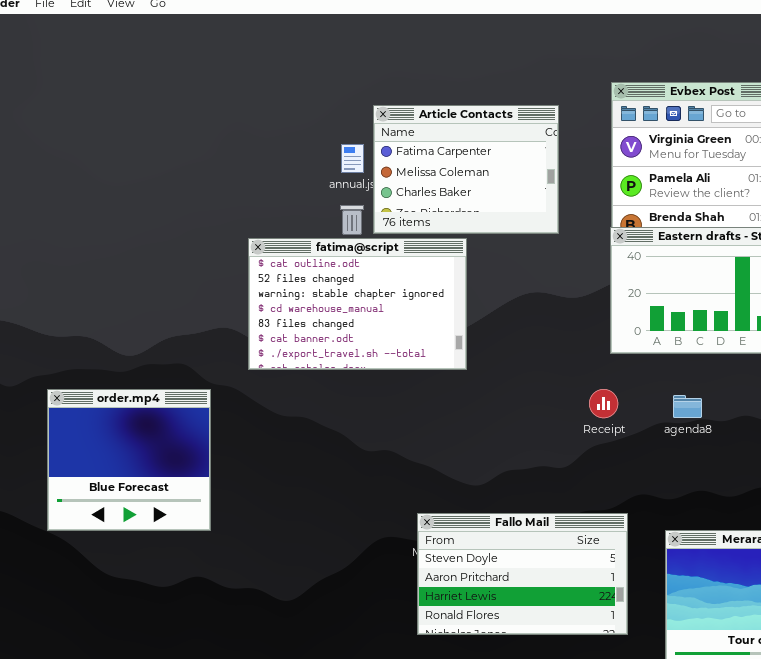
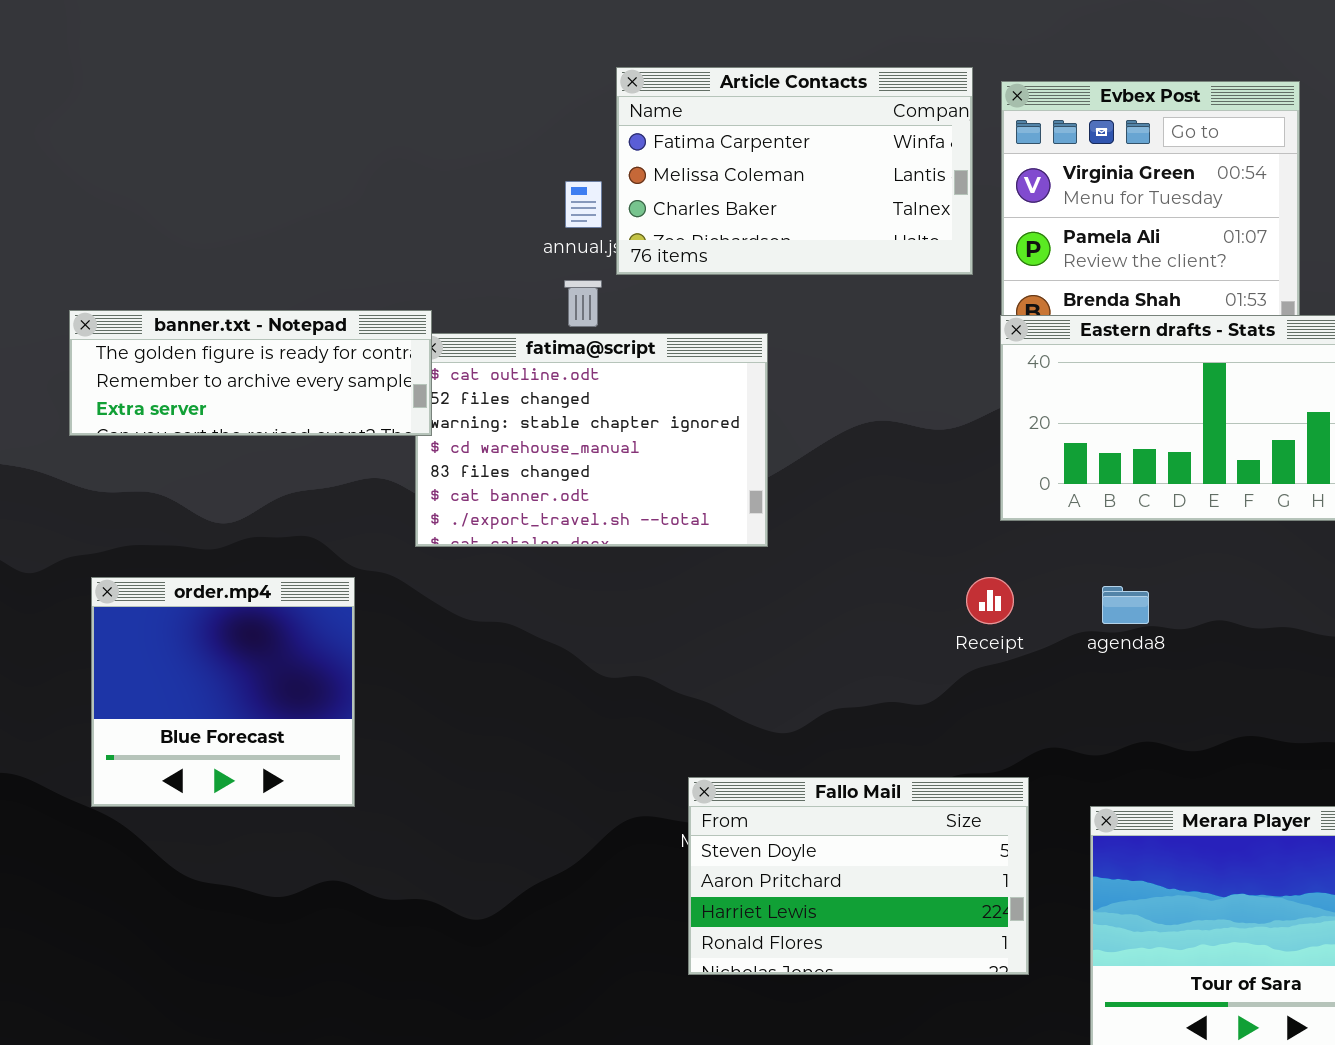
Article Contacts: [373,105,559,234] -> [616,67,973,275], moved, resized
banner.txt - Notepad: none -> [69,310,432,436], opened

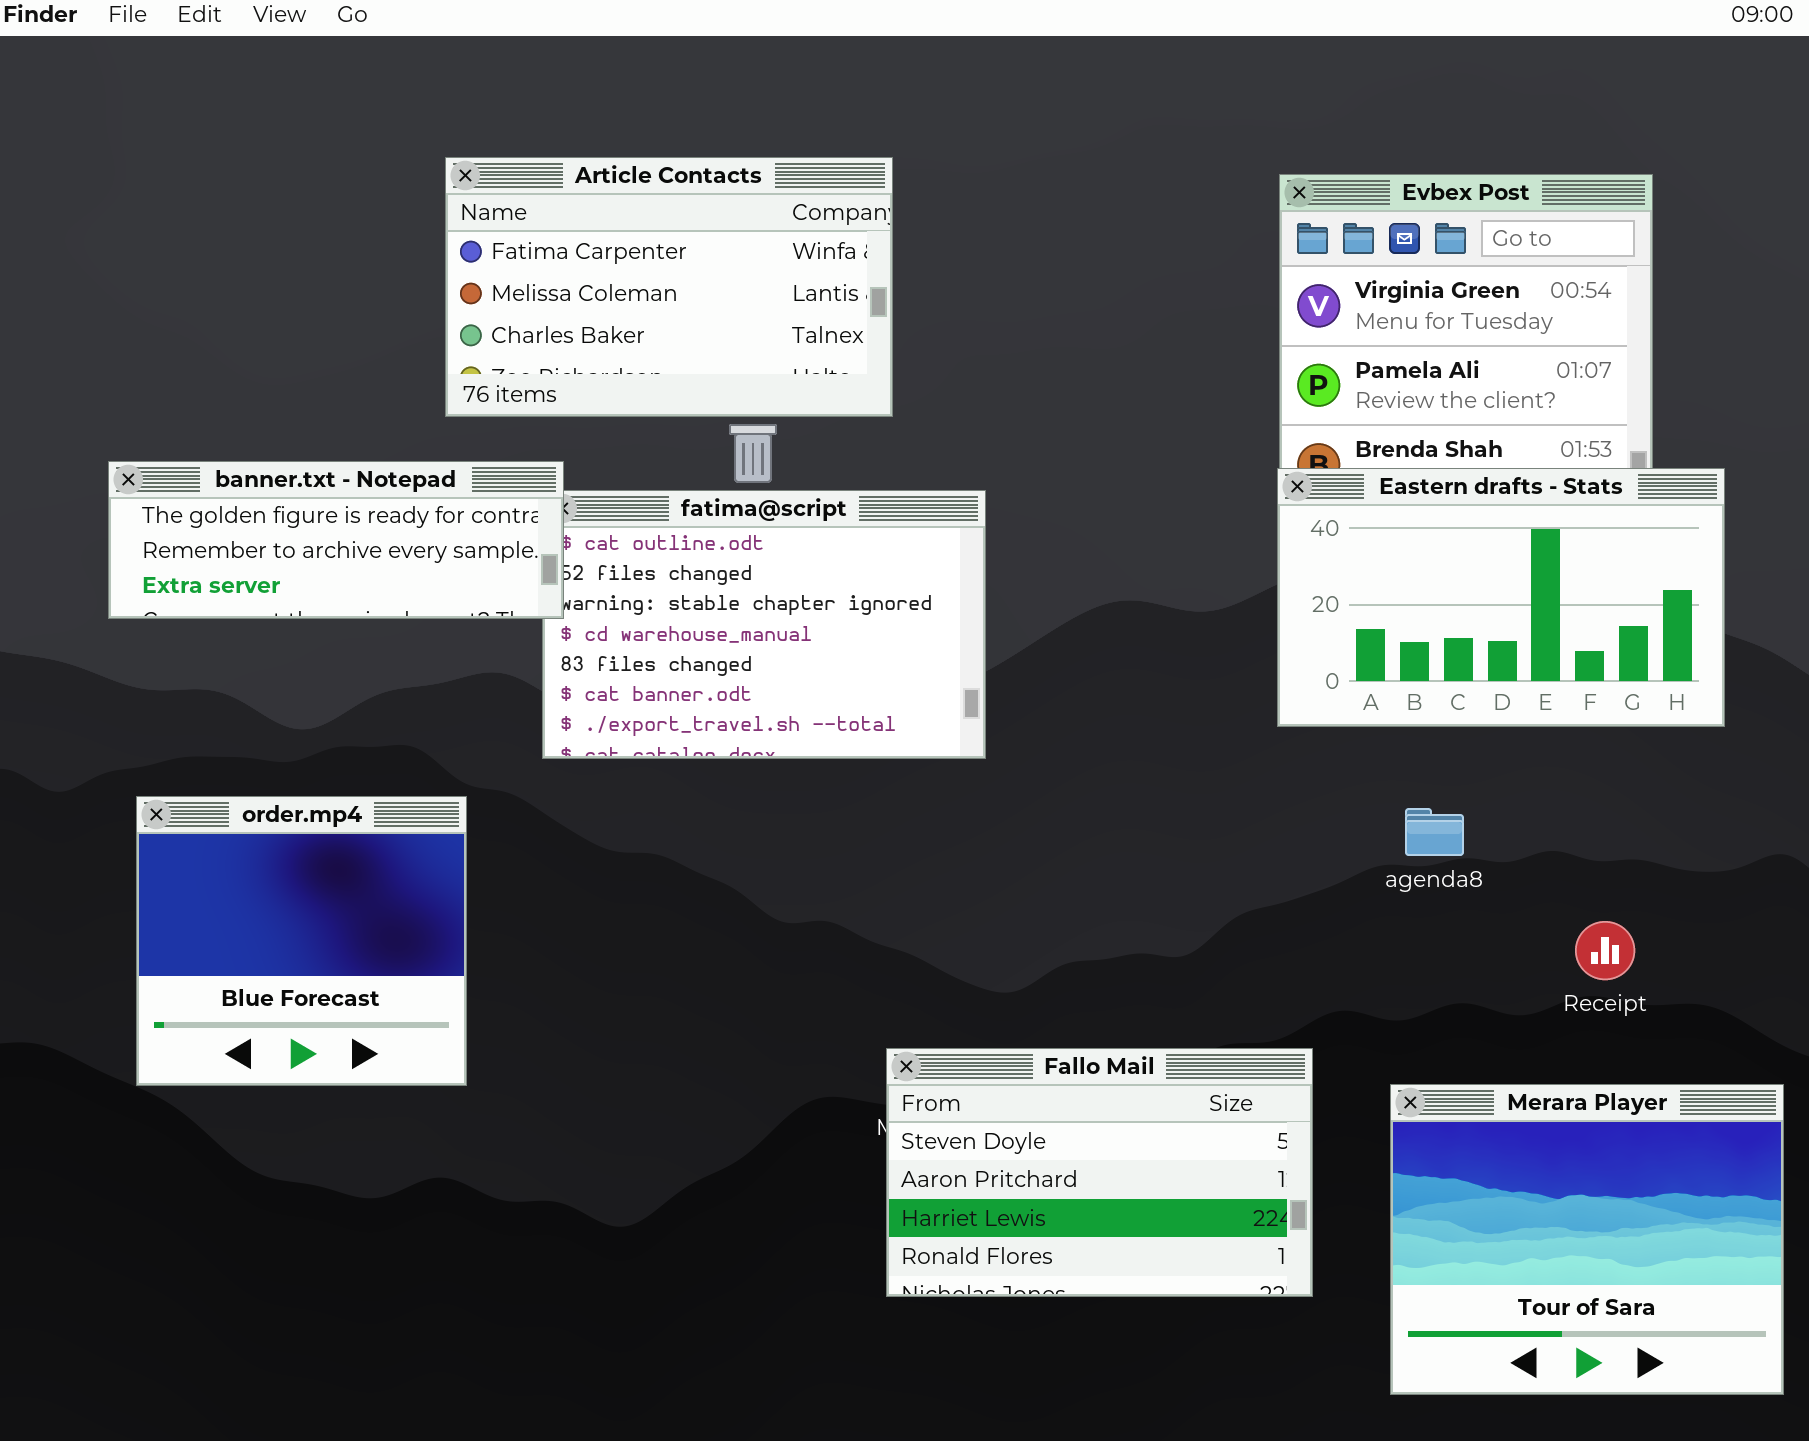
Article Contacts: [616,67,973,275] -> [445,157,893,417], moved
Receipt: [966,577,1014,624] -> [1575,921,1635,980], moved

